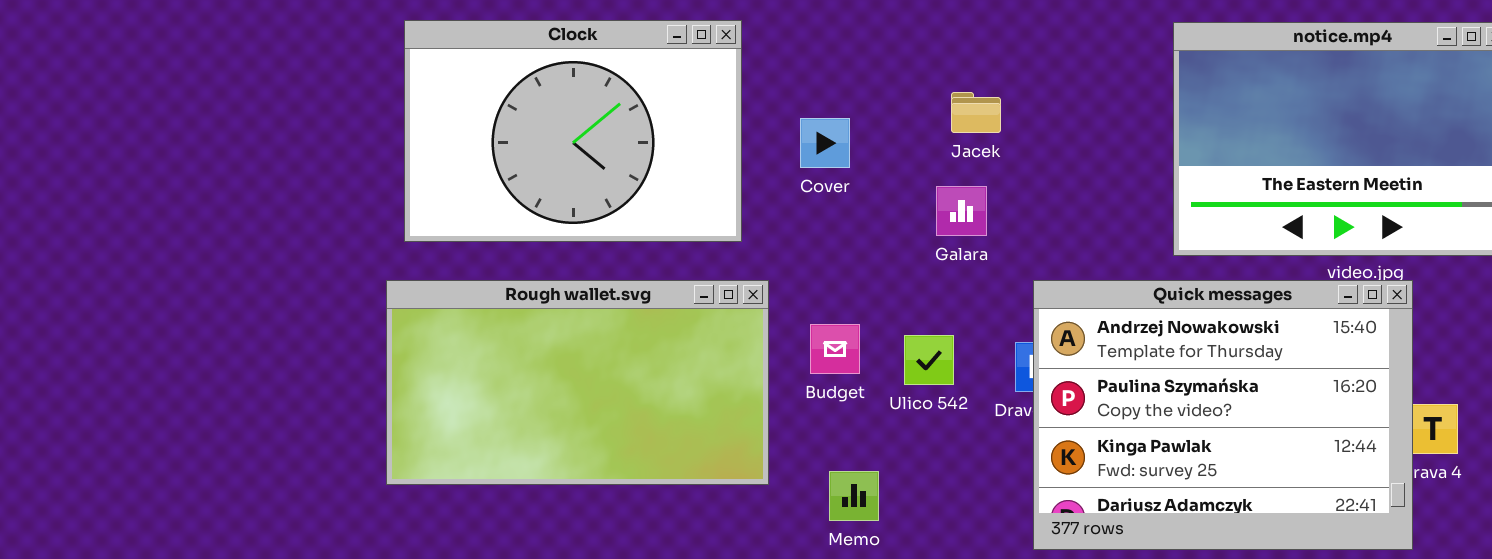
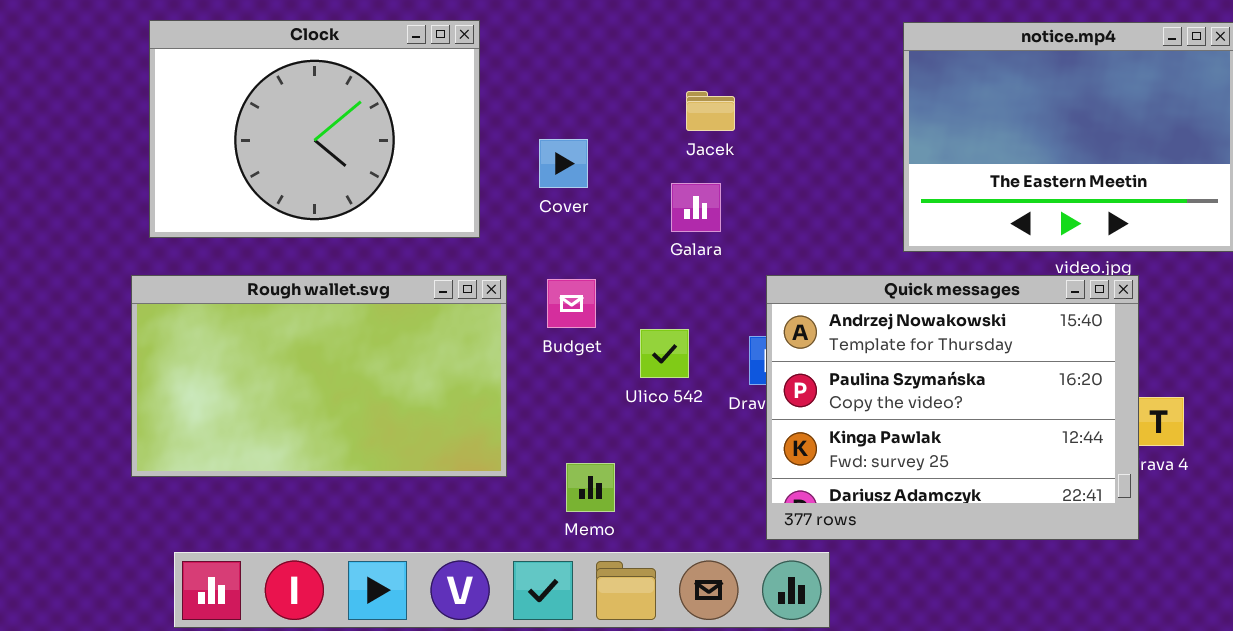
Cover: [800,118,850,168] -> [539,139,588,188], moved
Budget: [810,324,860,374] -> [547,279,596,328], moved

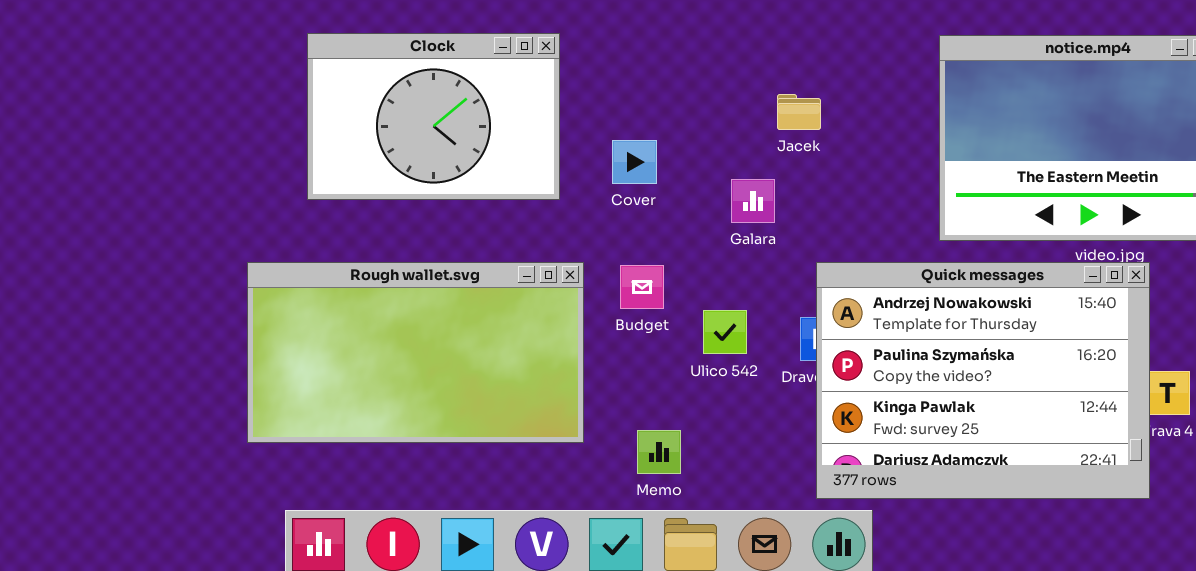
Clock: [149,20,480,238] -> [307,33,560,200], resized
Jacek: [686,91,735,131] -> [777,94,821,130], moved

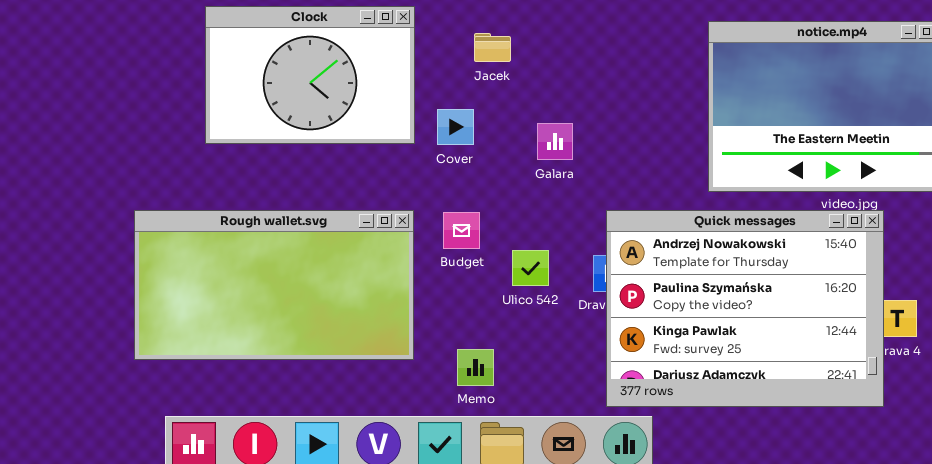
Clock: [307,33,560,200] -> [205,6,415,144], moved
Jacek: [777,94,821,130] -> [474,33,511,62], moved
Galara: [731,179,775,223] -> [537,123,573,160], moved

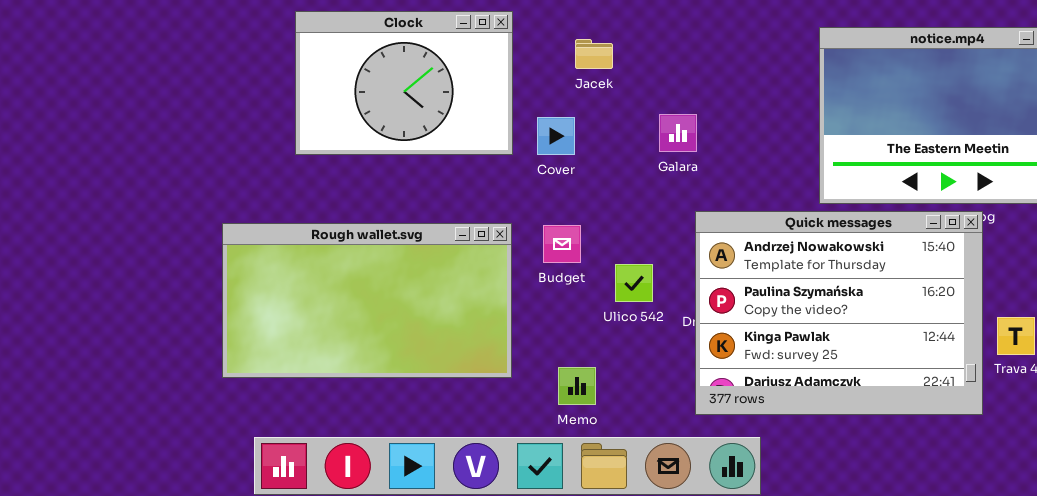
Galara: [537,123,573,160] -> [659,114,697,152], moved
Quick messages: [606,210,884,407] -> [695,211,983,415], moved

